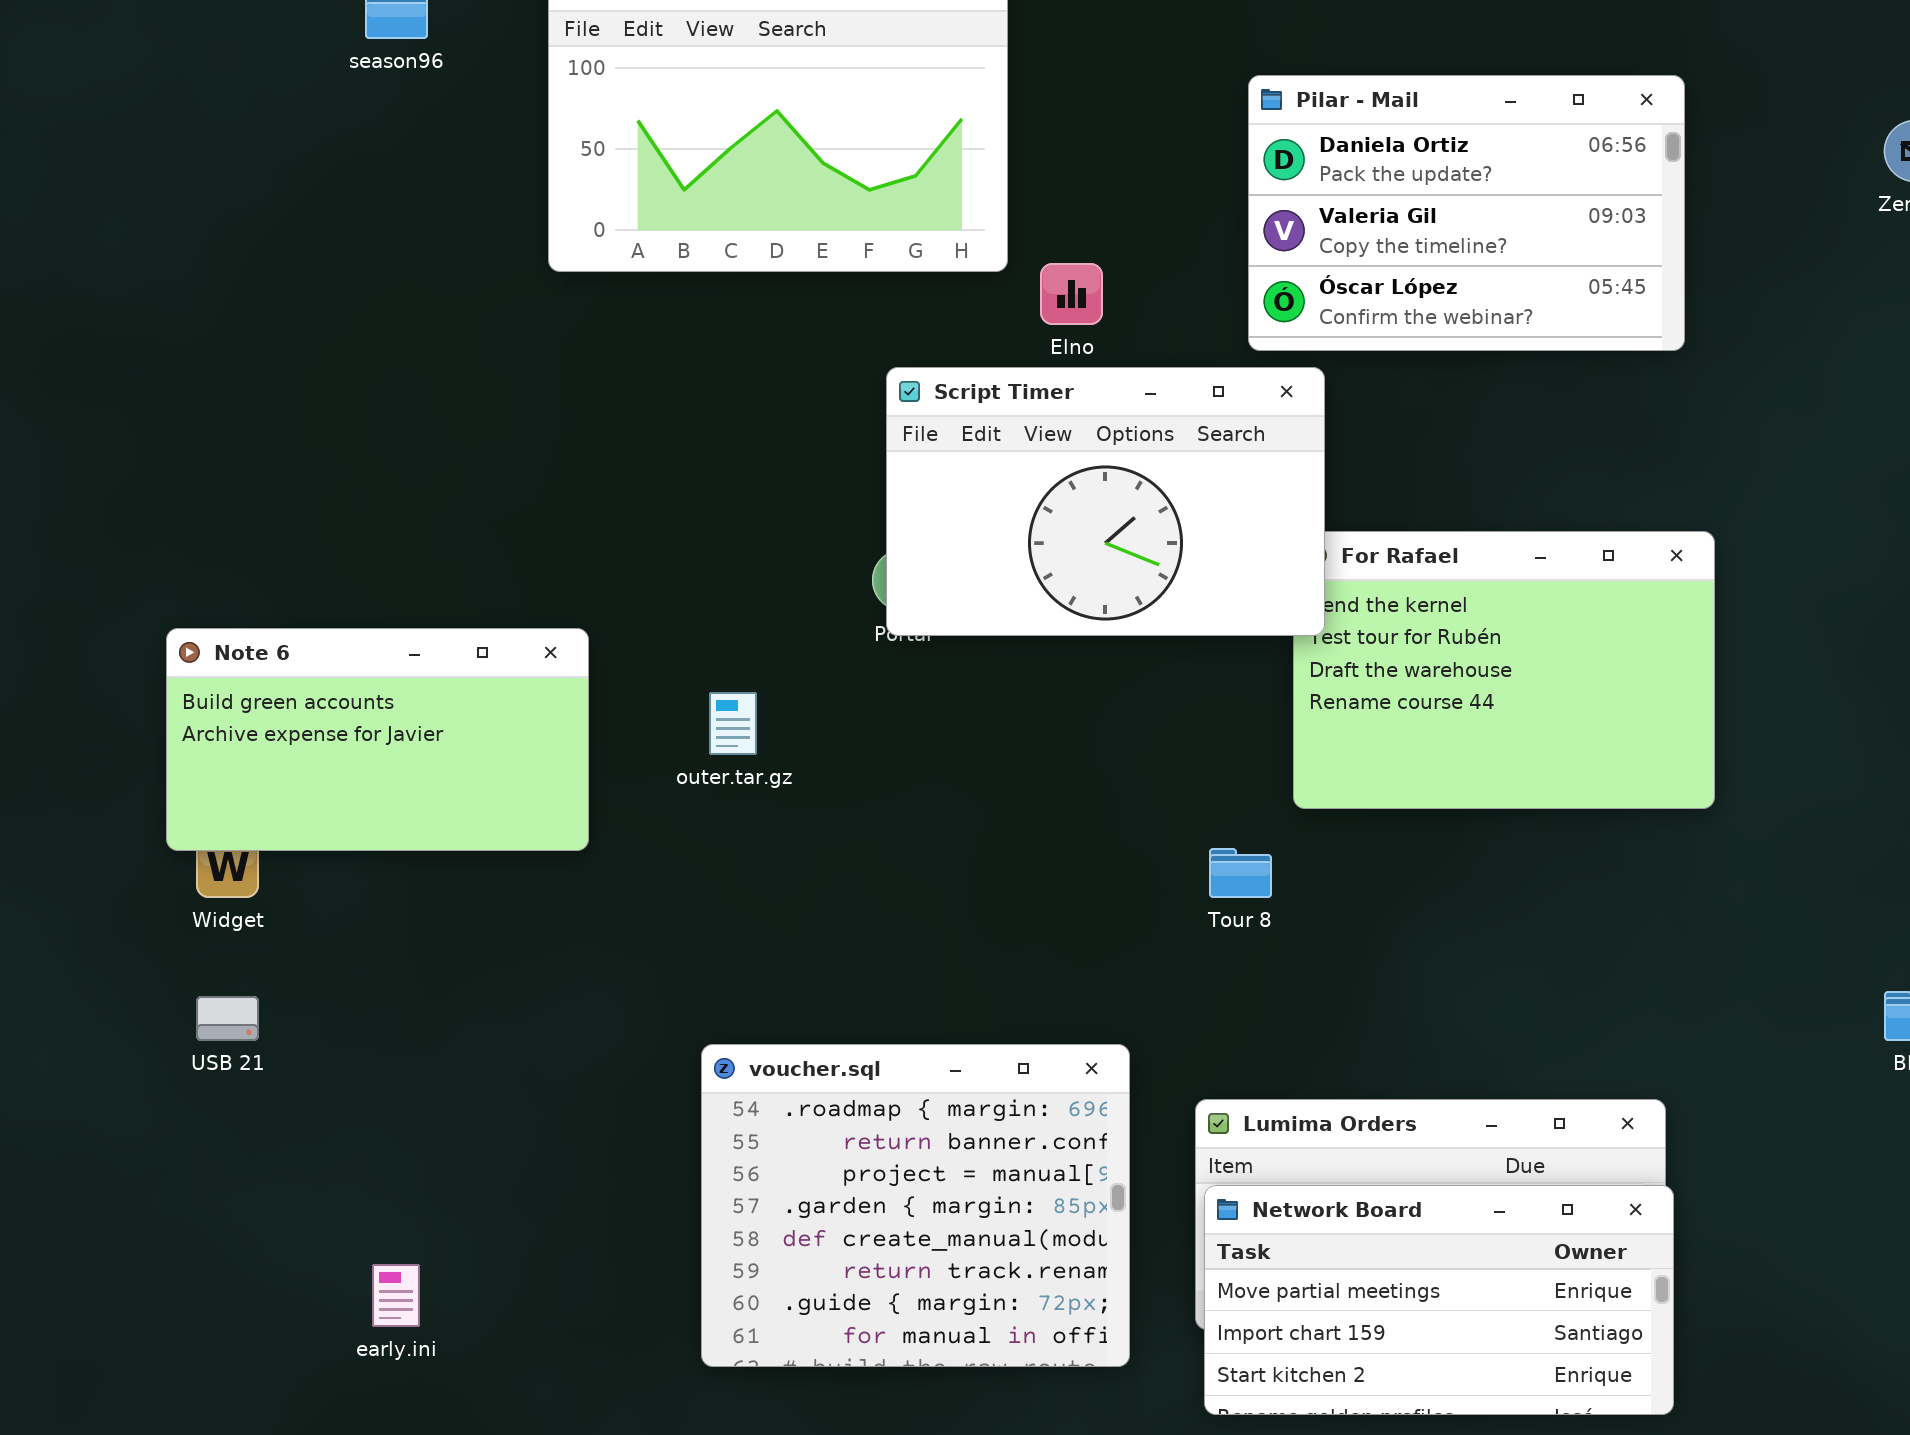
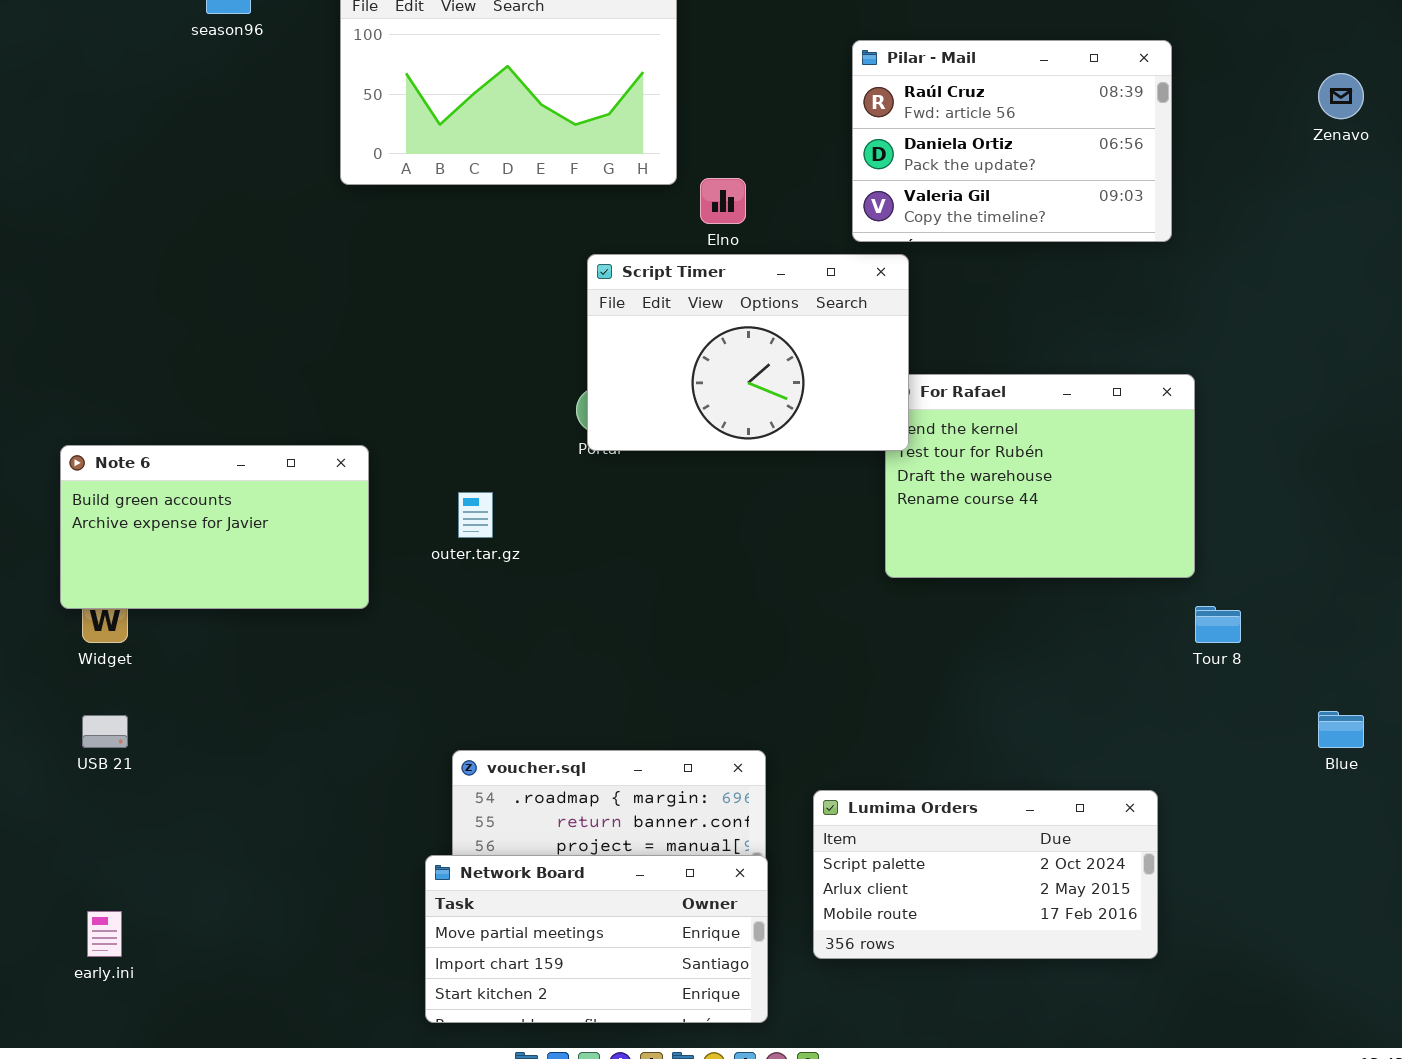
Pilar - Mail: [1248,75,1685,351] -> [852,40,1172,242], scrolled up 1 row
Tour 8: [1209,848,1272,898] -> [1195,606,1241,643], moved
Network Board: [1204,1185,1674,1415] -> [425,855,768,1023], moved
early.ini: [372,1264,420,1327] -> [87,911,122,957], moved

